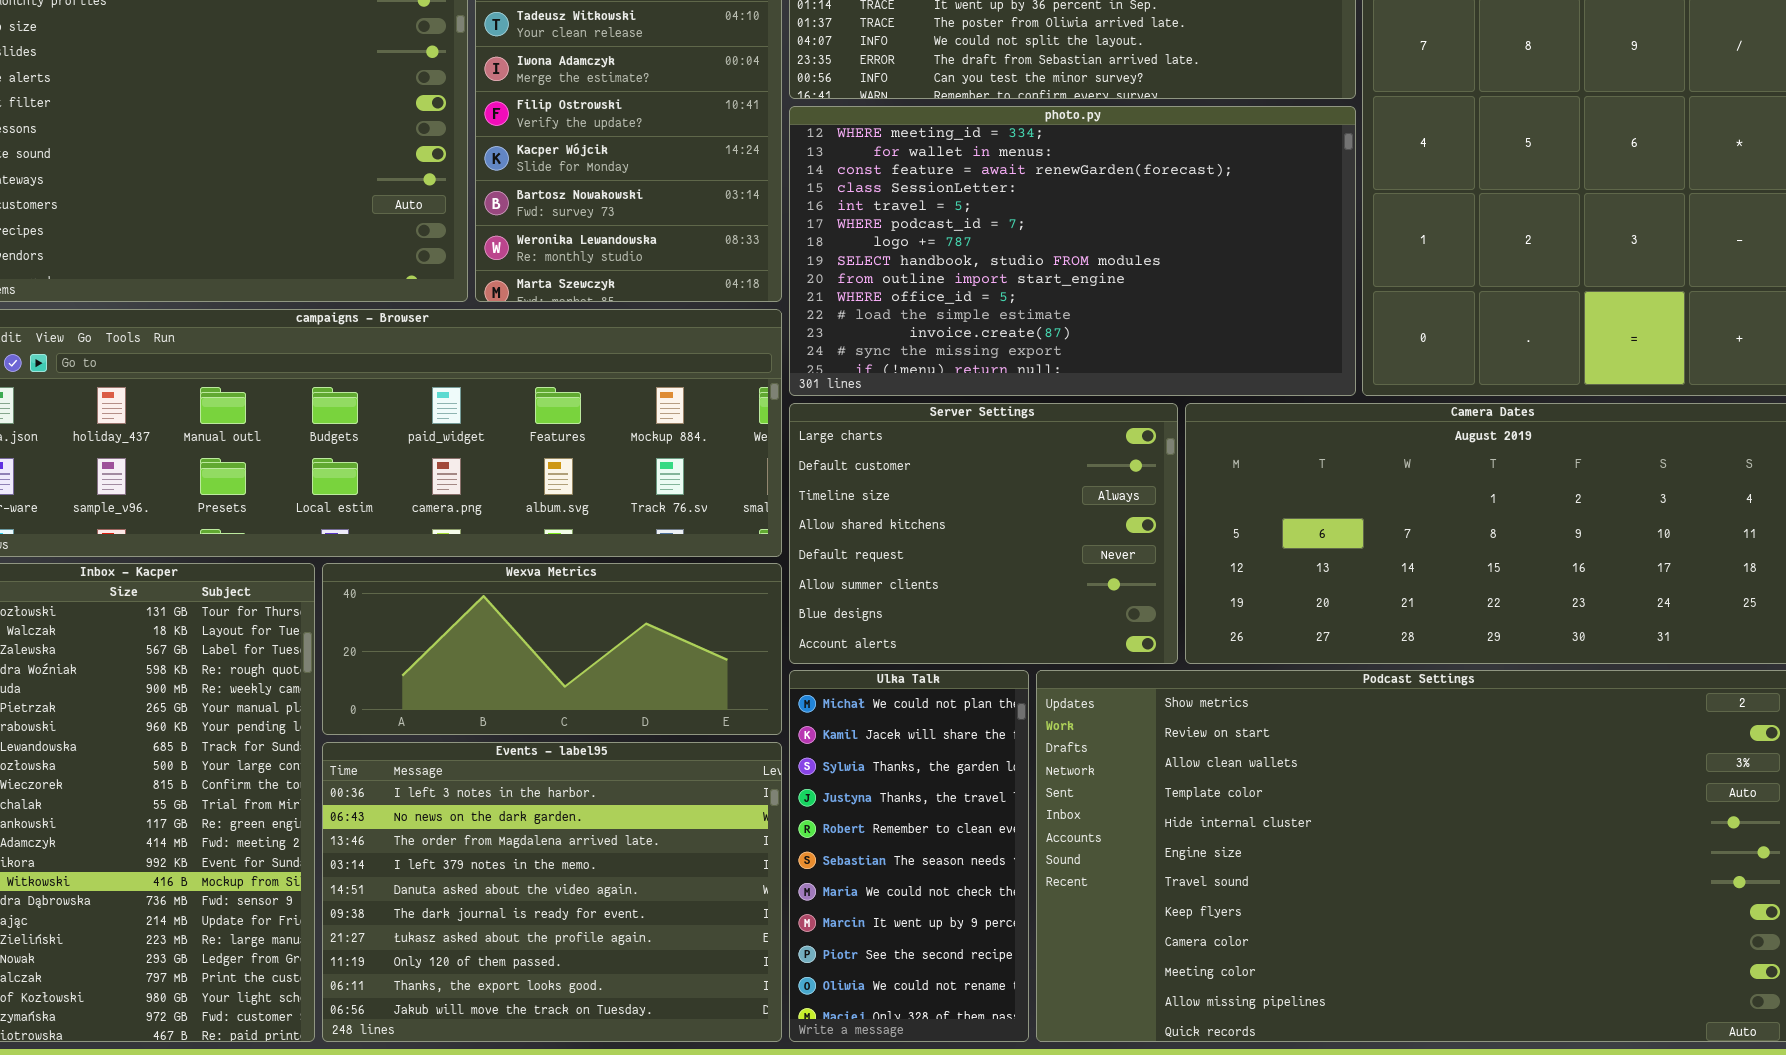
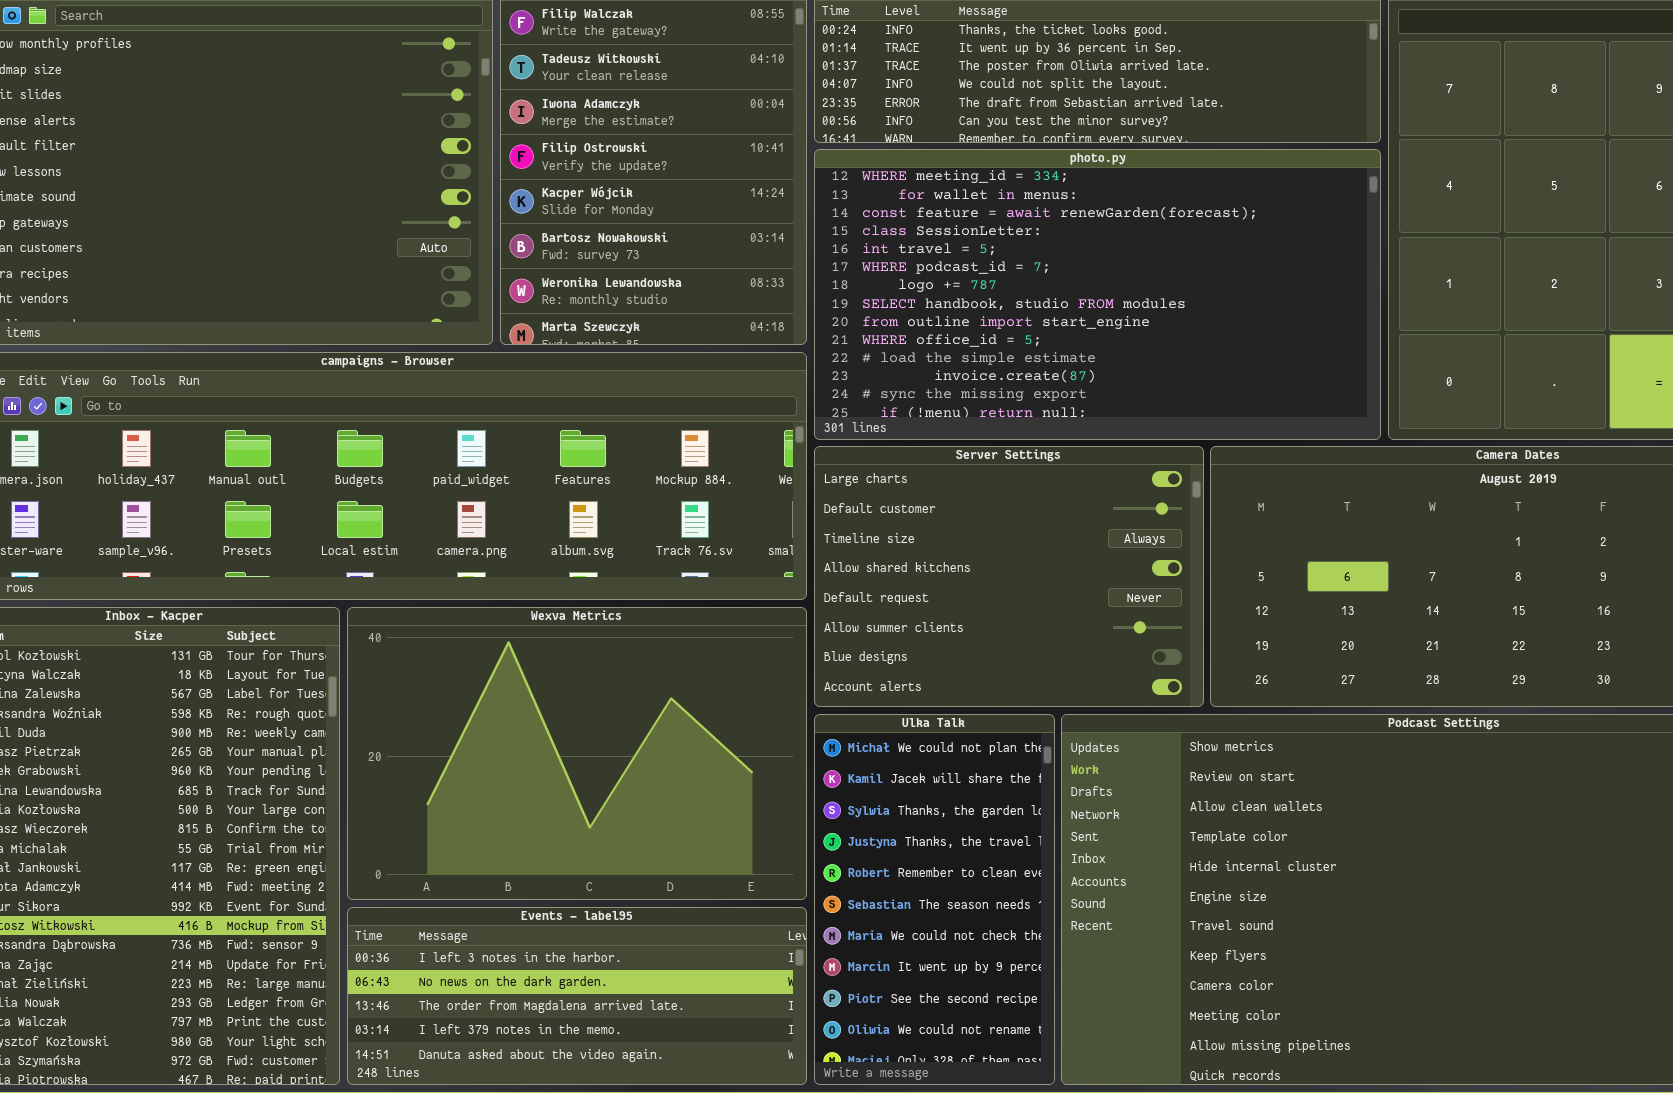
Wexva Metrics: [322,563,782,735] -> [347,607,807,900], resized
Events - label95: [322,742,782,1042] -> [347,907,807,1085], resized

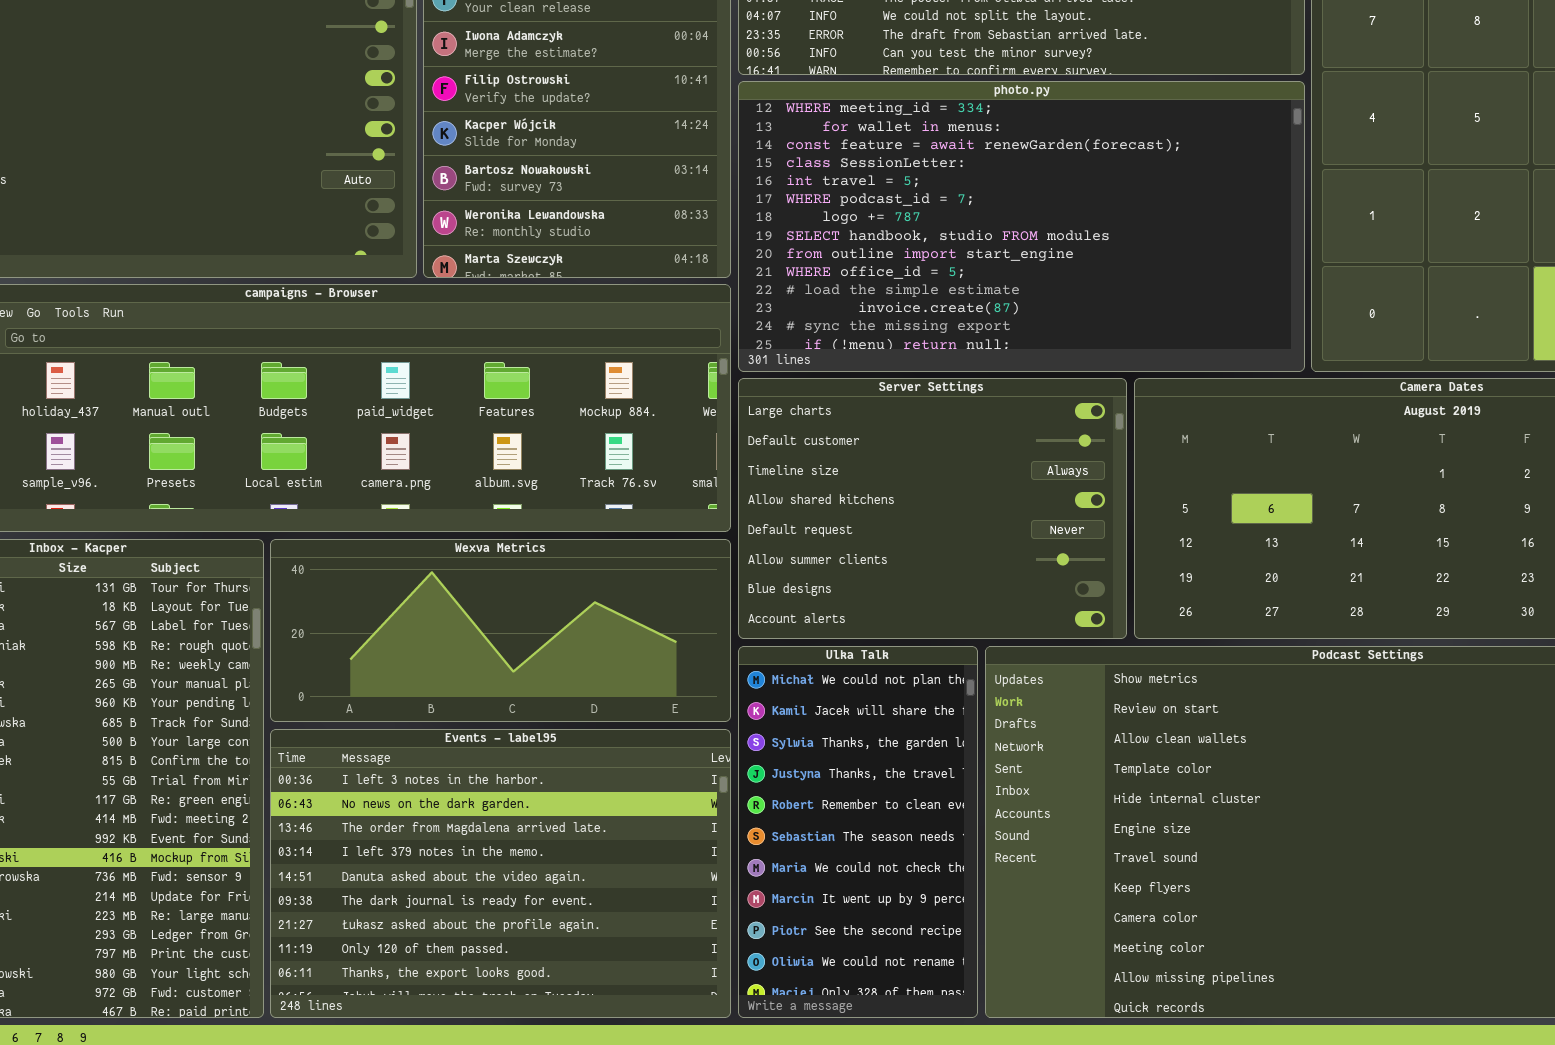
Wexva Metrics: [347,607,807,900] -> [270,539,731,722], resized
Events - label95: [347,907,807,1085] -> [270,729,731,1018], resized

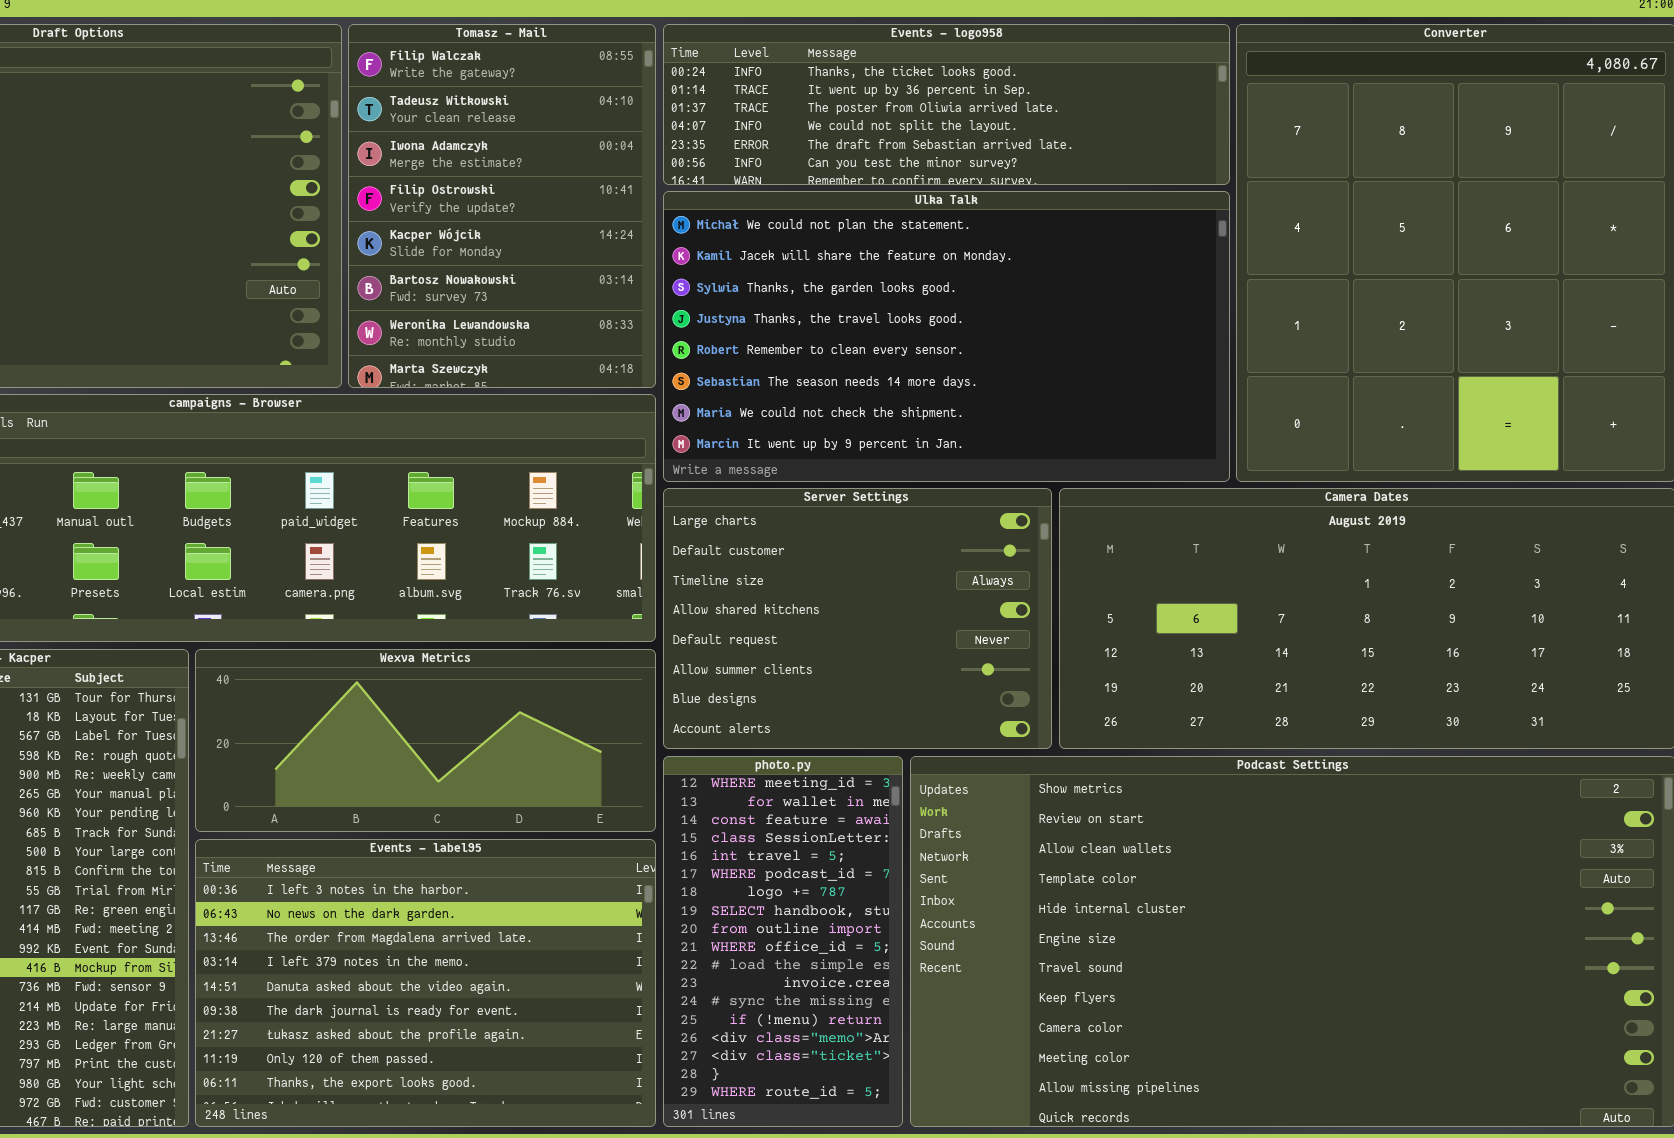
photo.py: [738,81,1305,372] -> [663,756,903,1127], moved, resized
Ulka Talk: [738,646,978,1018] -> [663,191,1230,482], moved, resized

